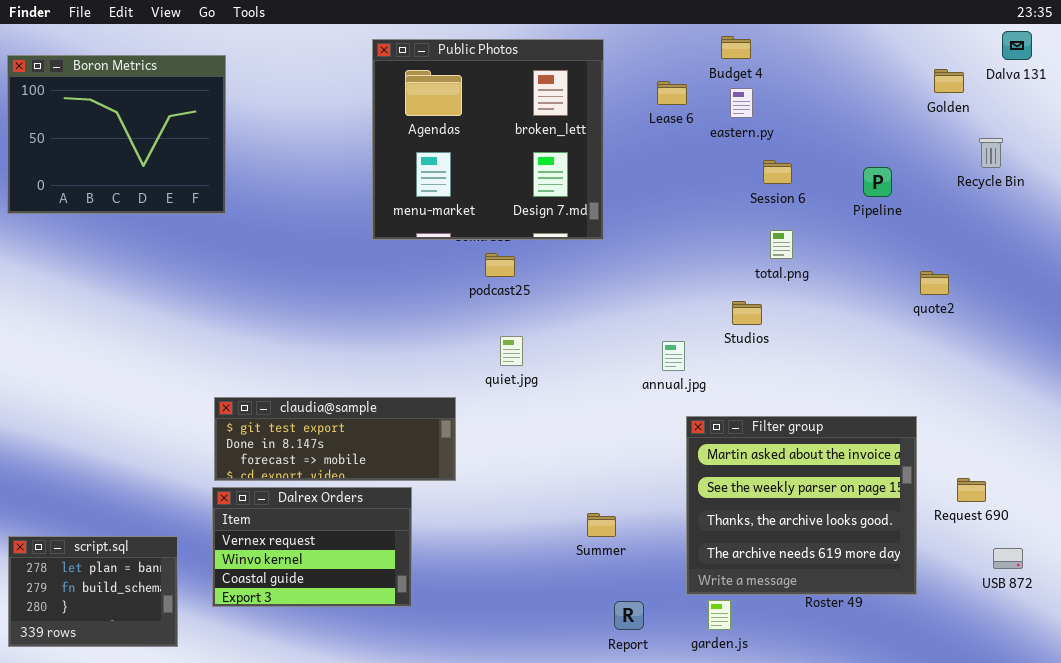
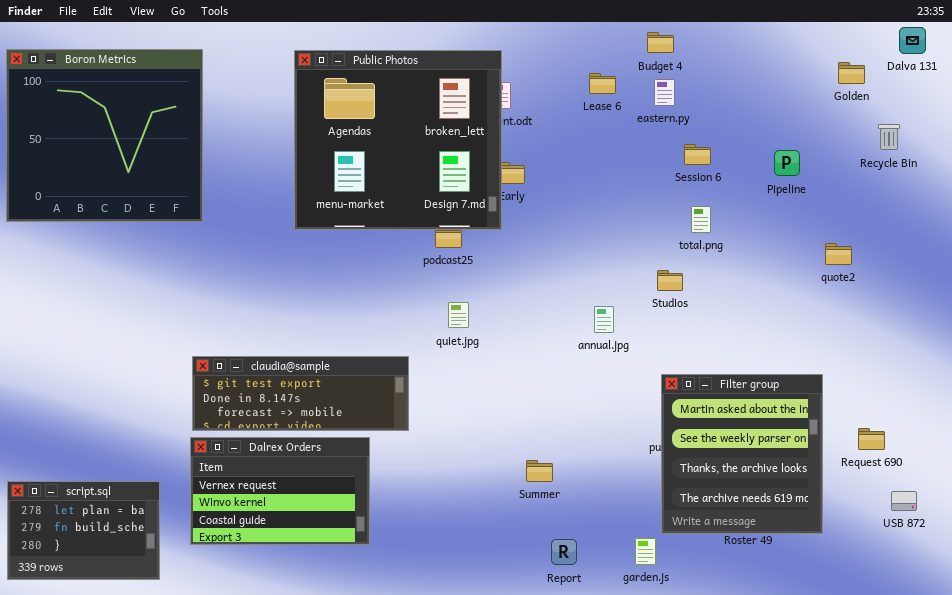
Public Photos: [372,39,604,240] -> [294,50,502,230], moved
Boron Metrics: [7,55,226,214] -> [6,49,203,222], resized
Filter group: [686,416,917,595] -> [661,374,823,534], resized

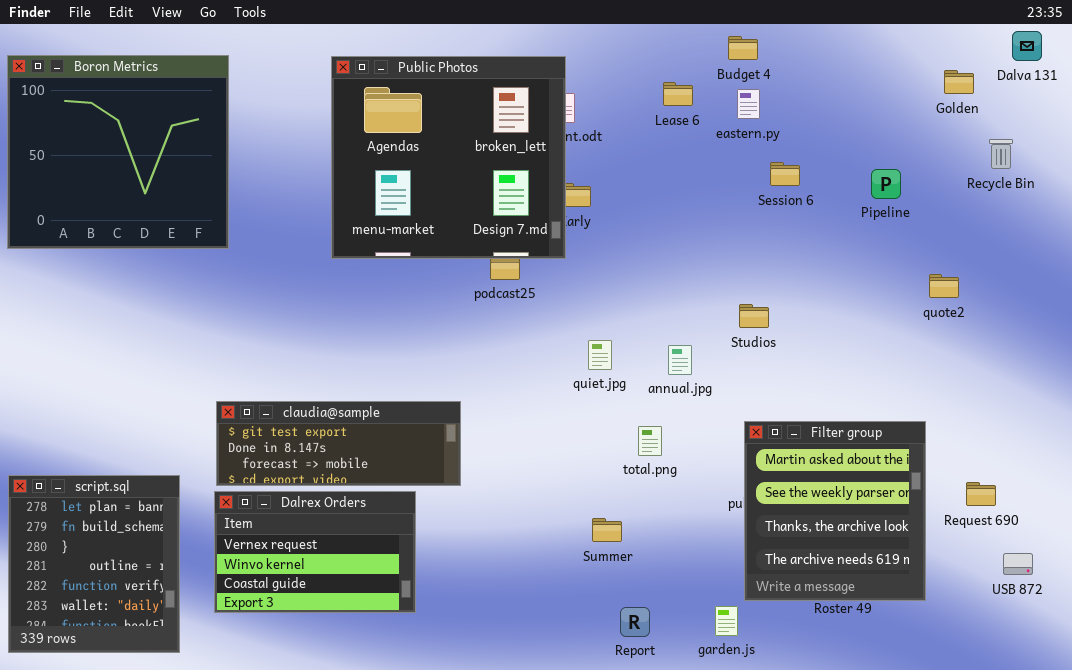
total.png: [691,206,711,233] -> [638,426,662,456], moved
quiet.jpg: [448,302,469,328] -> [588,340,612,370], moved
script.sql: [7,481,160,580] -> [8,475,180,653], resized

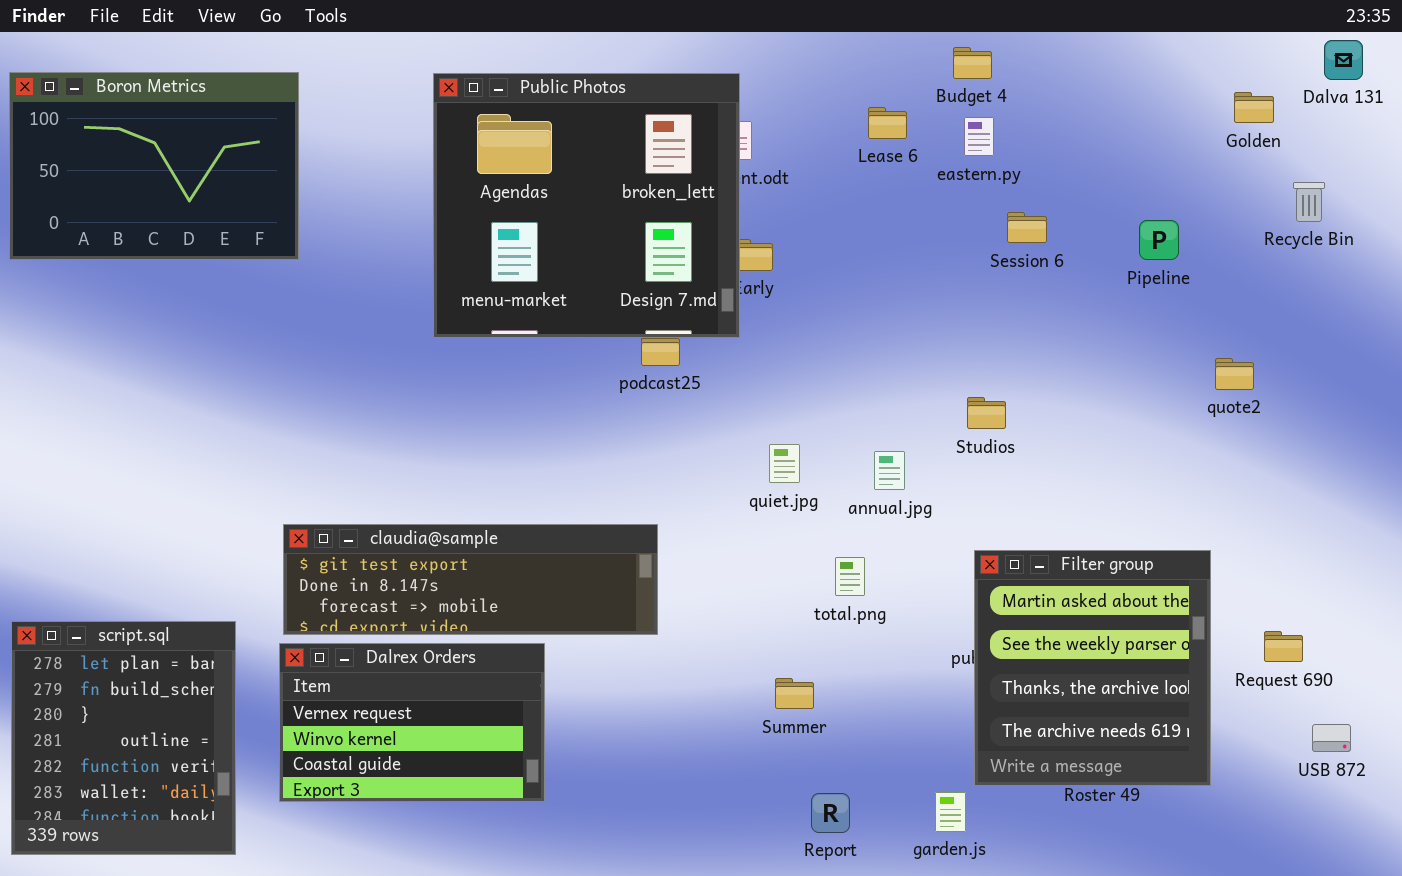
Boron Metrics: [7,55,229,249] -> [9,72,299,260], resized
claudia@sample: [216,401,461,486] -> [283,524,658,635], resized

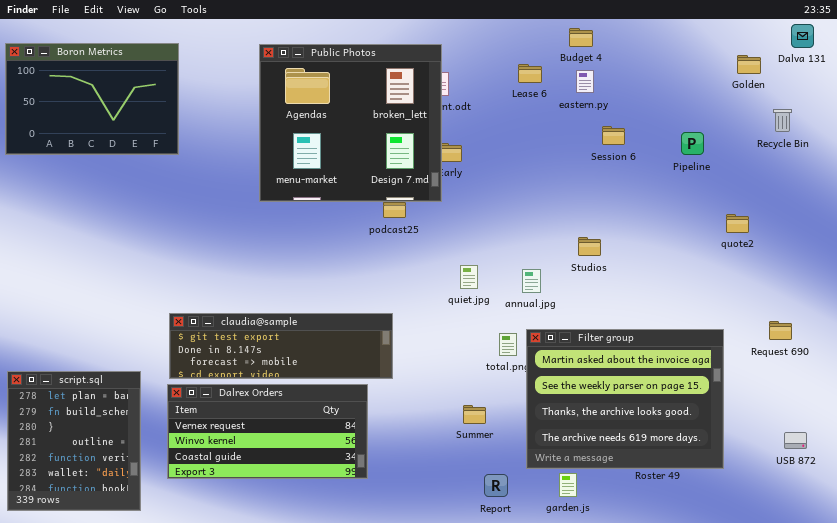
Filter group: [974,550,1211,786] -> [526,329,724,469], resized
Request 690: [1264,631,1303,662] -> [769,321,792,340], moved
Dalrex Orders: [279,643,545,802] -> [167,384,368,479], resized

